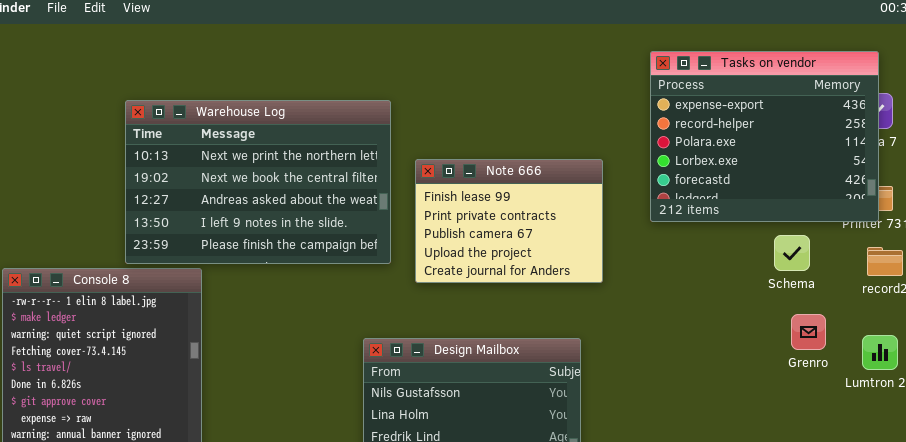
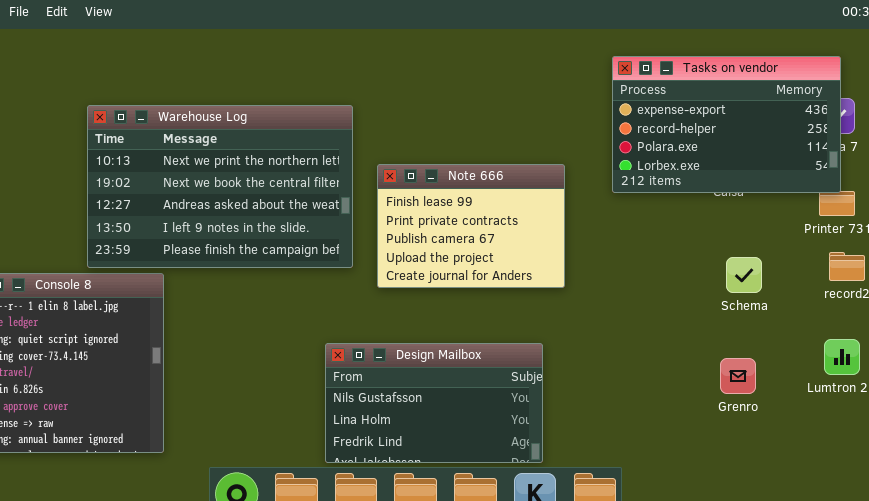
Tasks on vendor: [650,51,879,222] -> [612,56,841,193], resized
Schema: [774,235,810,271] -> [726,257,762,293], moved
Grenro: [791,314,826,350] -> [720,358,756,394], moved

